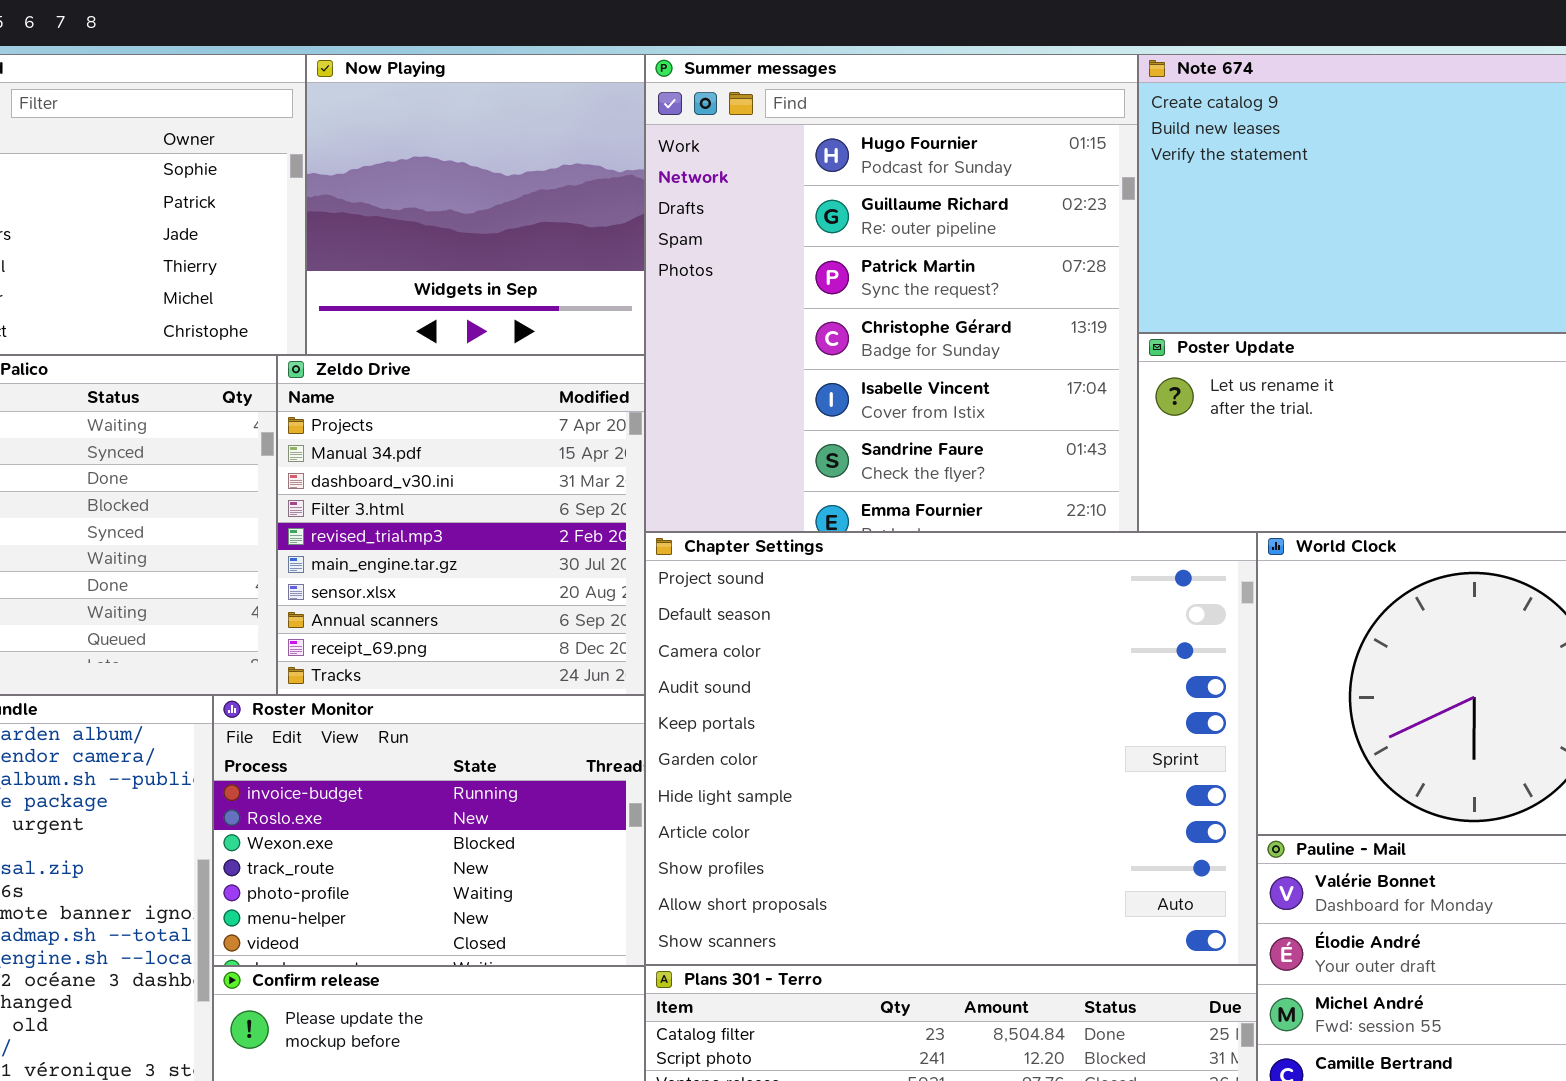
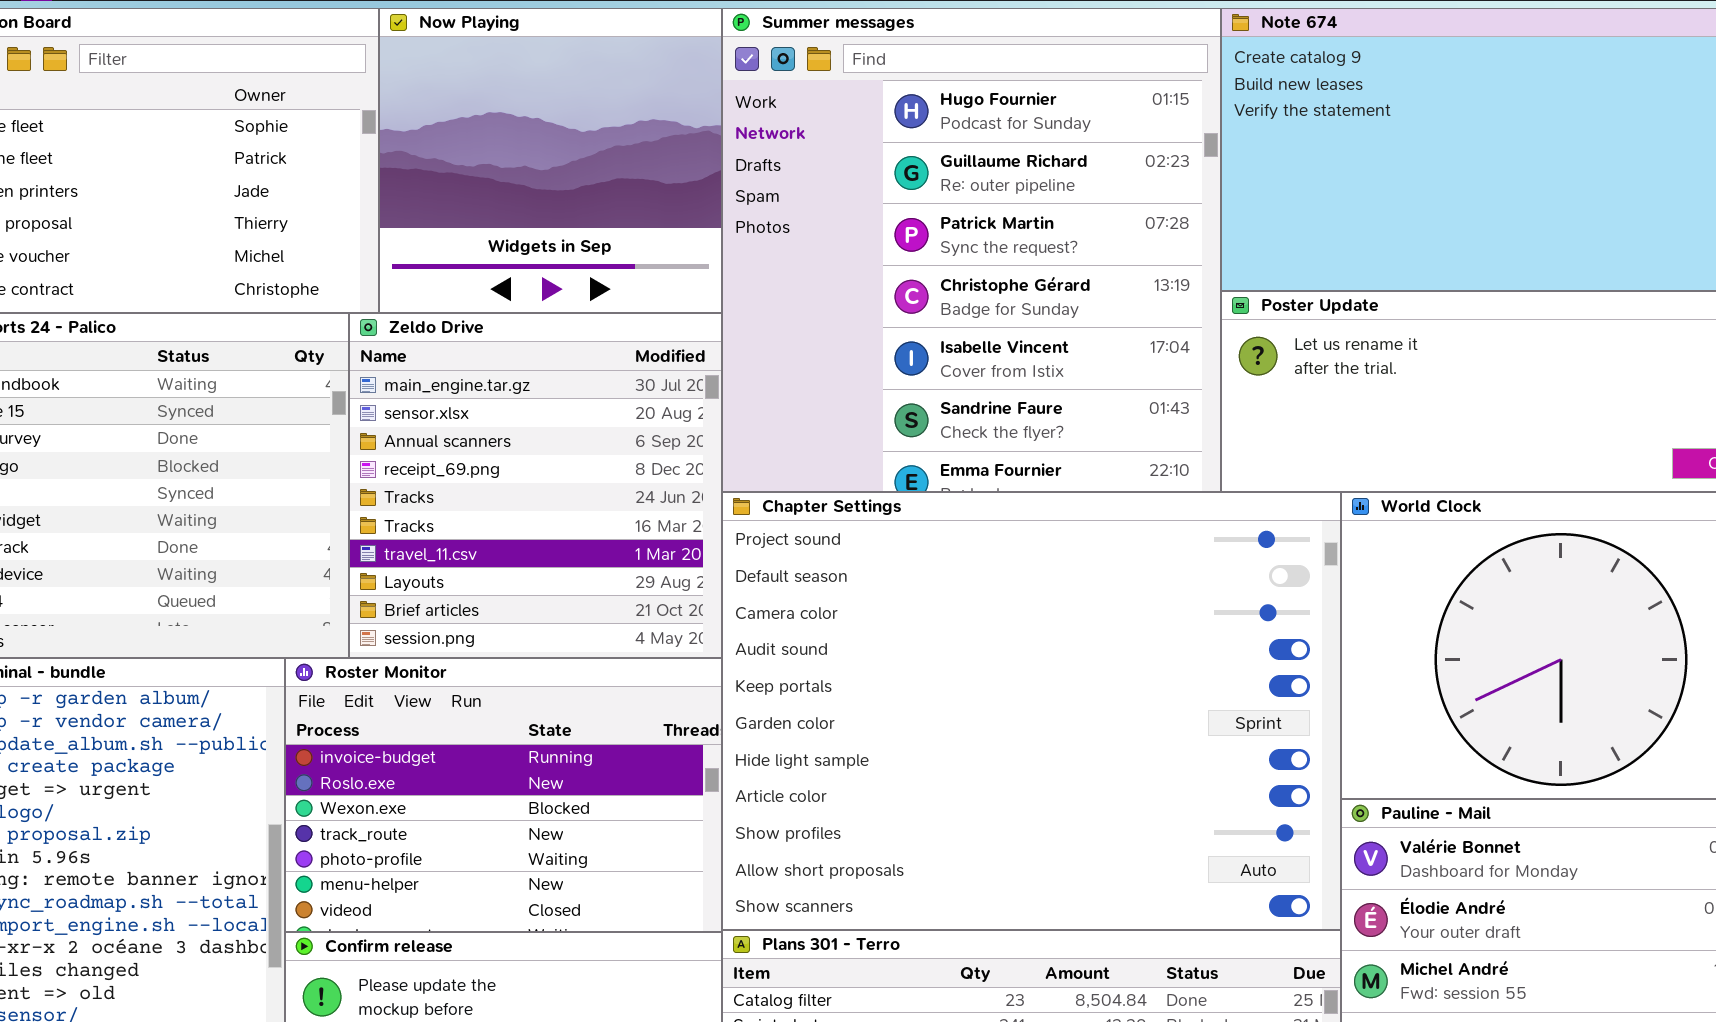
Zeldo Drive: [277,355,645,695] -> [349,313,722,658], scrolled down 5 rows

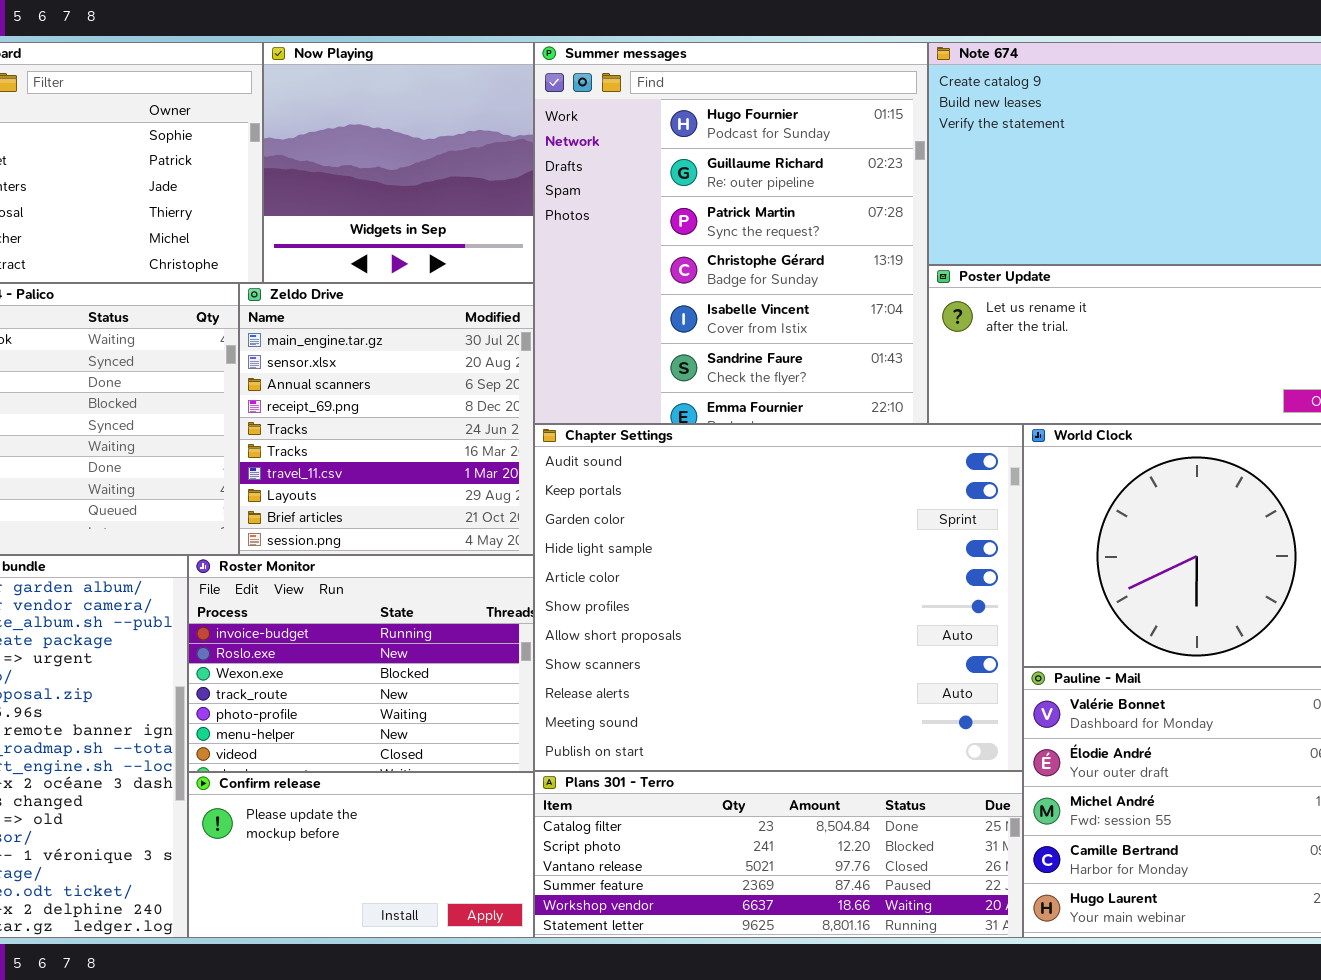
Chapter Settings: [722,492,1341,930] -> [534,424,1023,771], scrolled down 3 rows

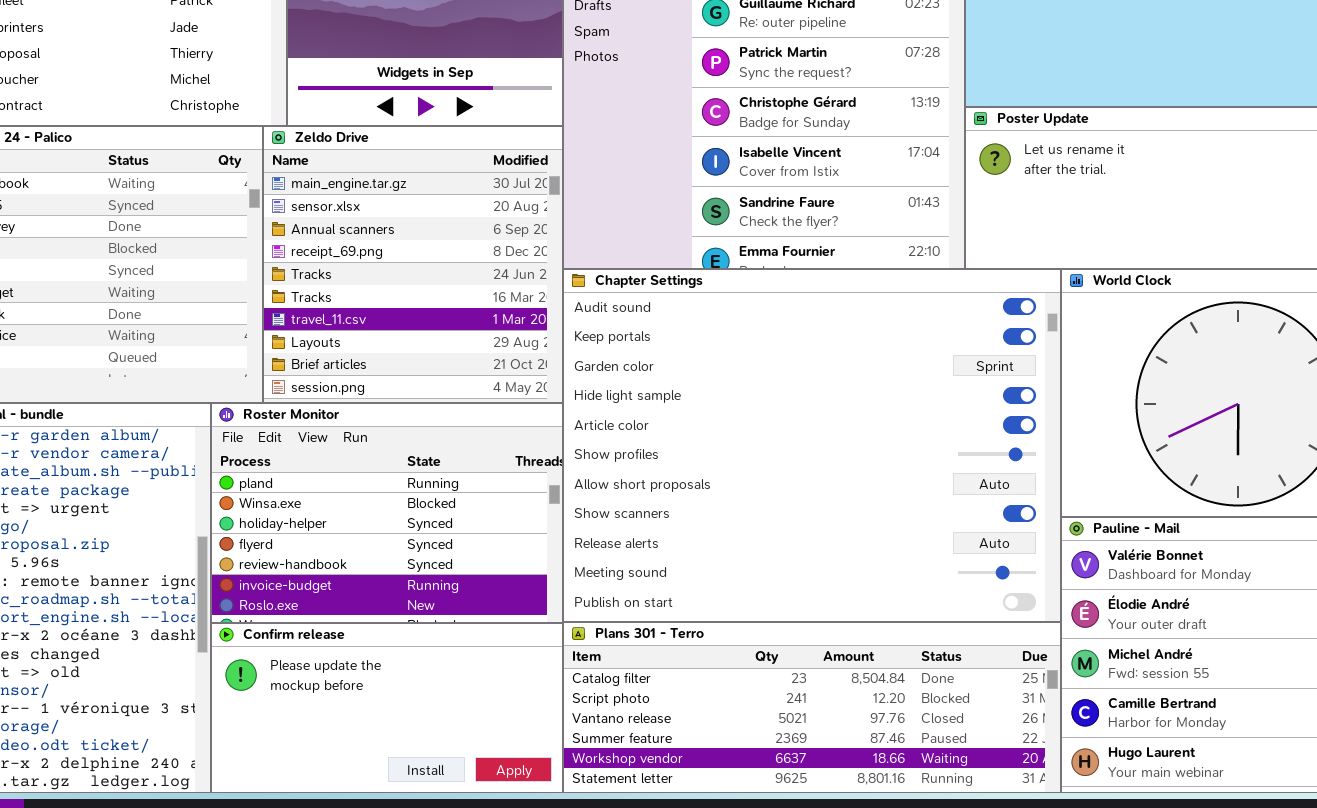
Roster Monitor: [188,555,534,772] -> [211,403,563,623], scrolled up 5 rows

